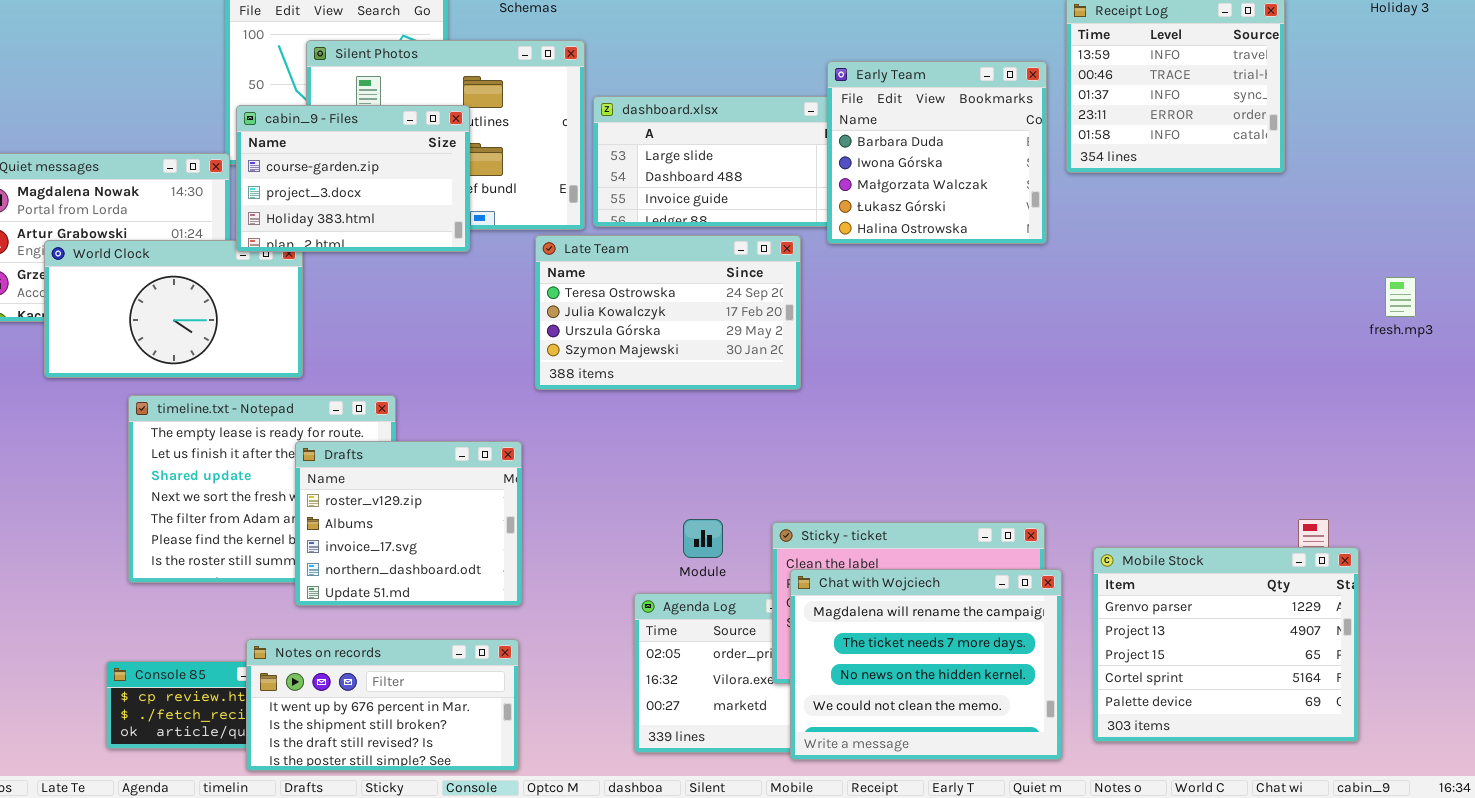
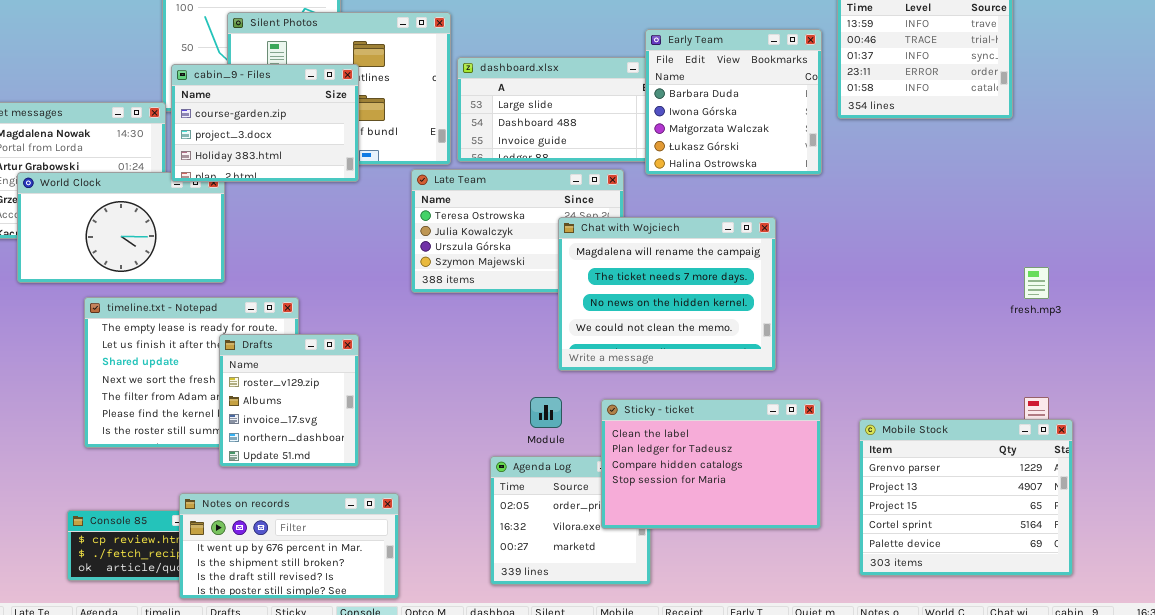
fresh.mp3: [1385,277,1416,317] -> [1024,267,1049,299], moved
Drafts: [295,441,522,606] -> [219,334,359,467], resized
Chat with Wojciech: [790,569,1062,760] -> [558,217,776,371], moved

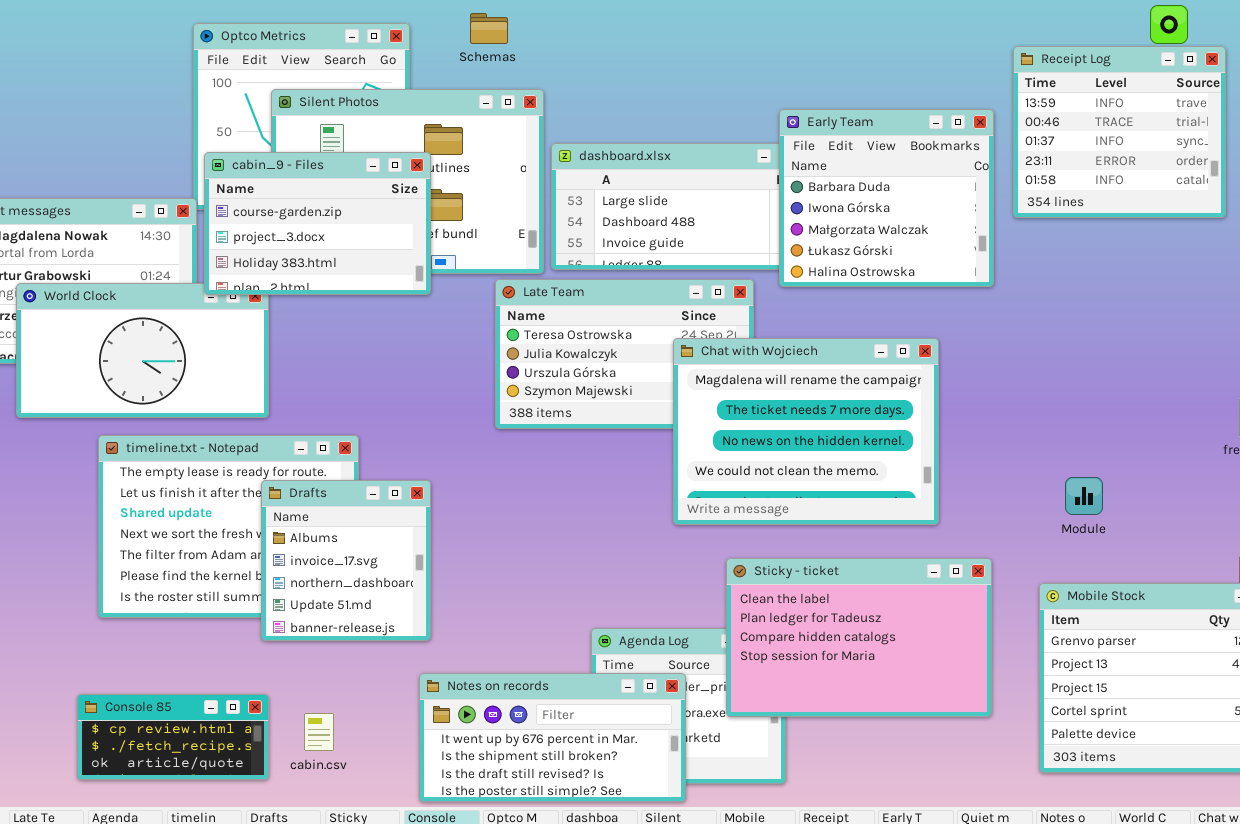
Drafts: [219,334,359,467] -> [261,480,431,641], scrolled down 1 row
Module: [530,397,562,428] -> [1065,477,1103,515], moved
Notes on records: [179,493,399,599] -> [419,673,686,802], moved

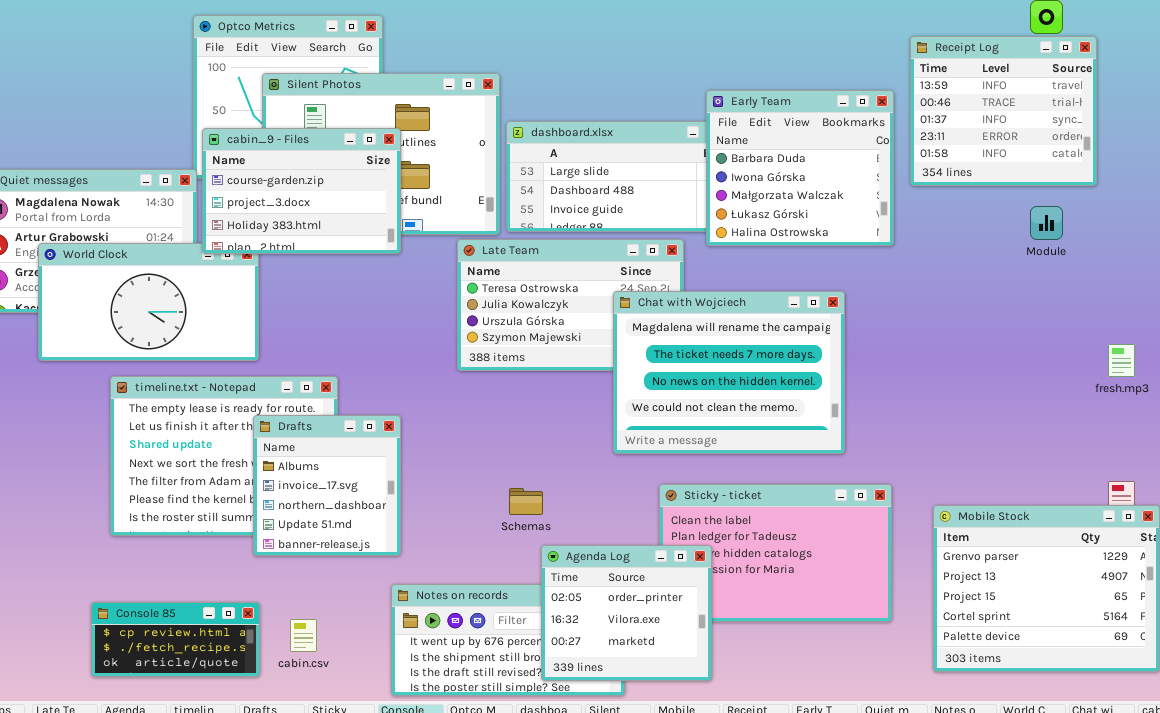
Schemas: [470,13,508,44] -> [509,488,543,515], moved
Module: [1065,477,1103,515] -> [1030,206,1063,240], moved
Agenda Log: [591,628,786,784] -> [541,545,712,681], raised

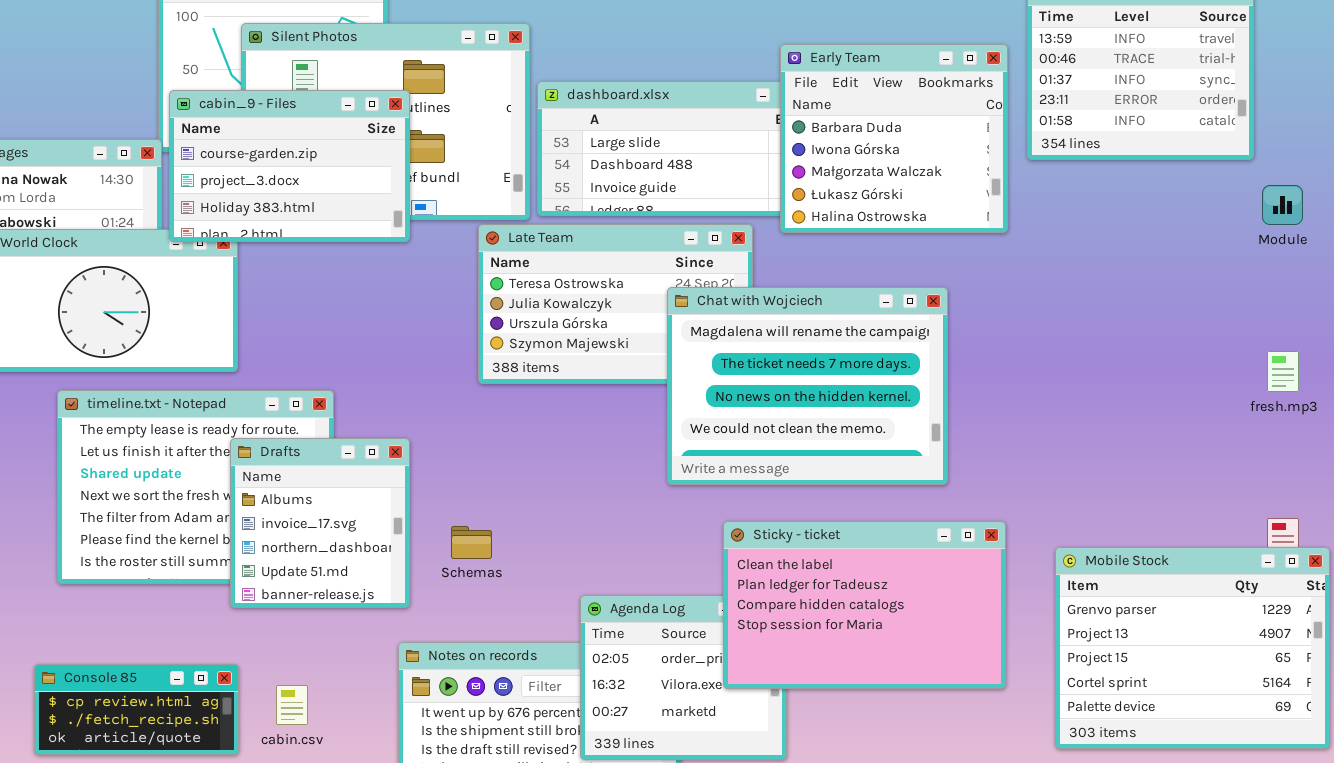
Module: [1030,206,1063,240] -> [1262,185,1303,225], moved
Sticky - ticket: [659,484,892,622] -> [723,521,1006,689], raised
Schemas: [509,488,543,515] -> [451,526,492,559], moved

